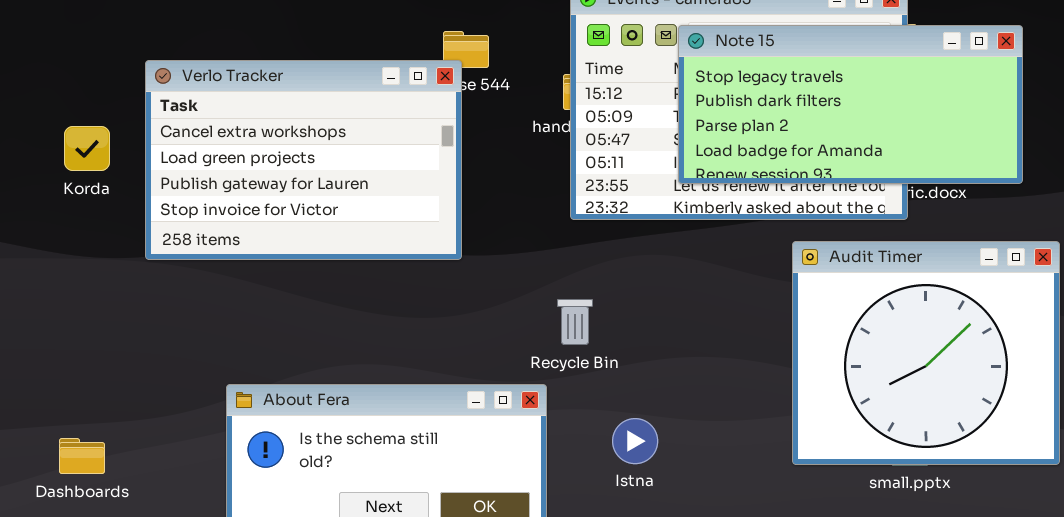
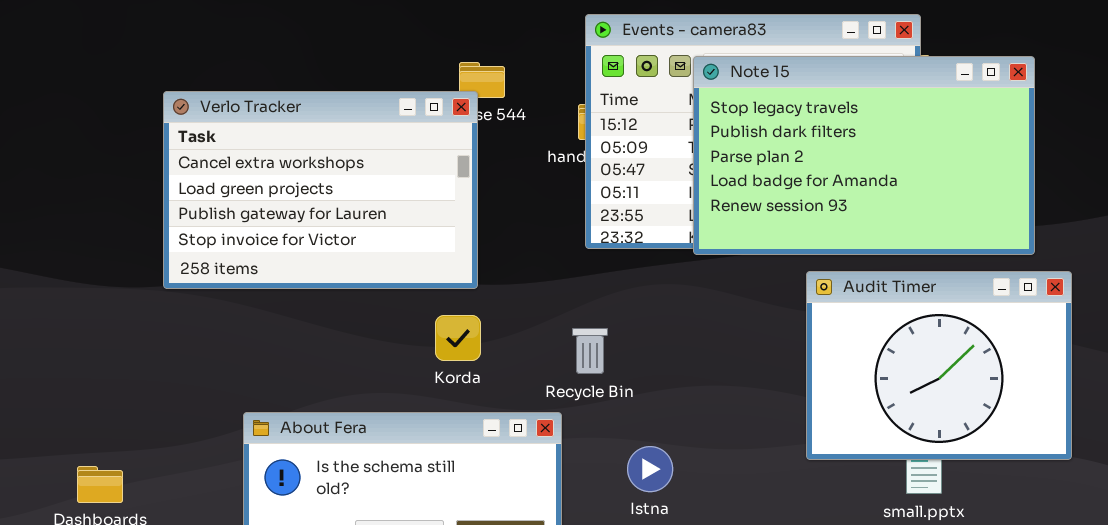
Note 15: [678,25,1023,184] -> [693,56,1035,255], resized
Korda: [64,126,110,171] -> [435,315,481,361], moved
Audit Timer: [792,241,1060,465] -> [806,271,1072,460], resized

